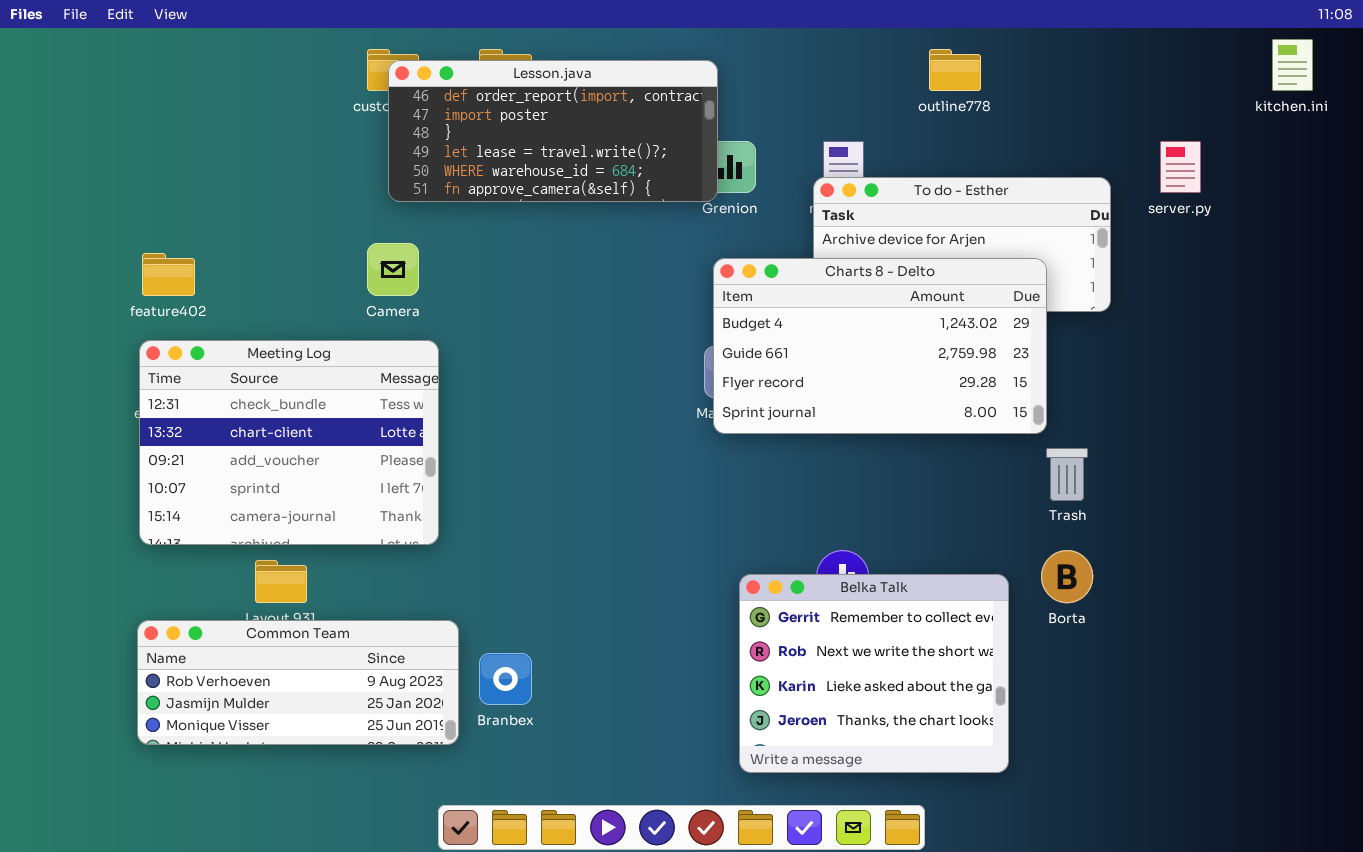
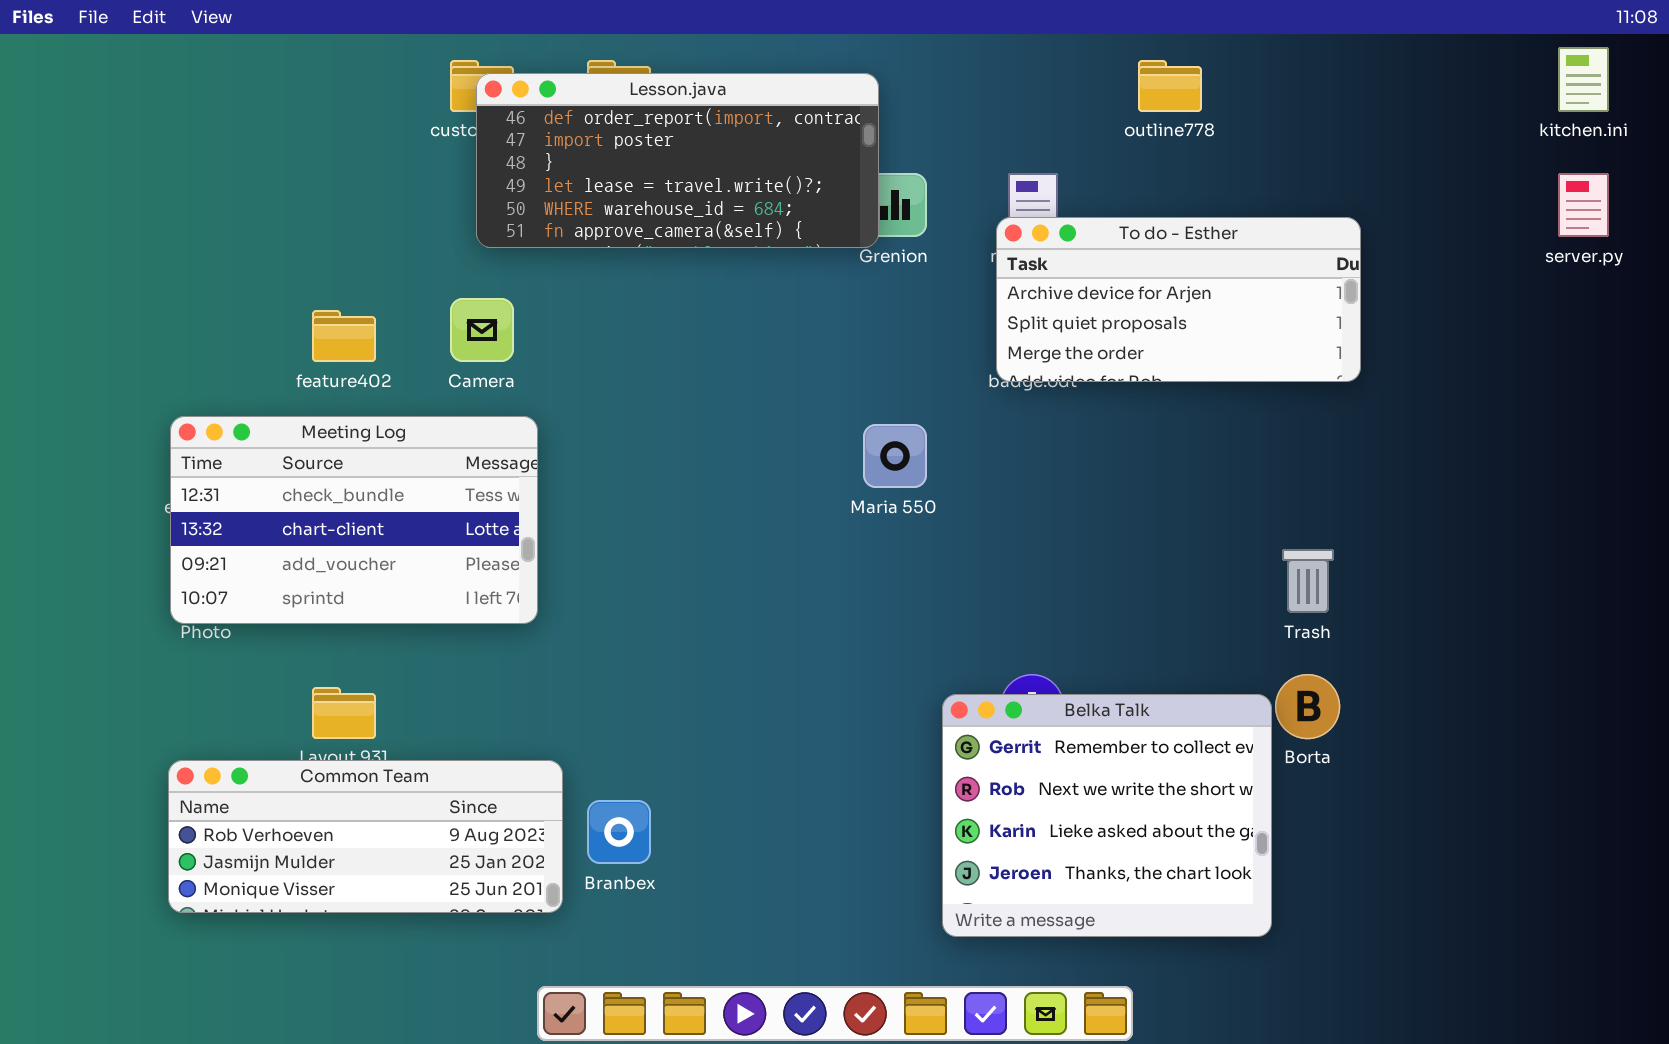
server.py: [1160,141,1201,193] -> [1558,173,1609,237], moved
feature402: [142,253,195,296] -> [312,310,376,362], moved
Charts 8 - Delto: [713,258,1047,434] -> none, closed
Meeting Log: [139,340,439,545] -> [170,416,538,624], resized
Belka Talk: [739,574,1009,773] -> [942,694,1272,937], moved

